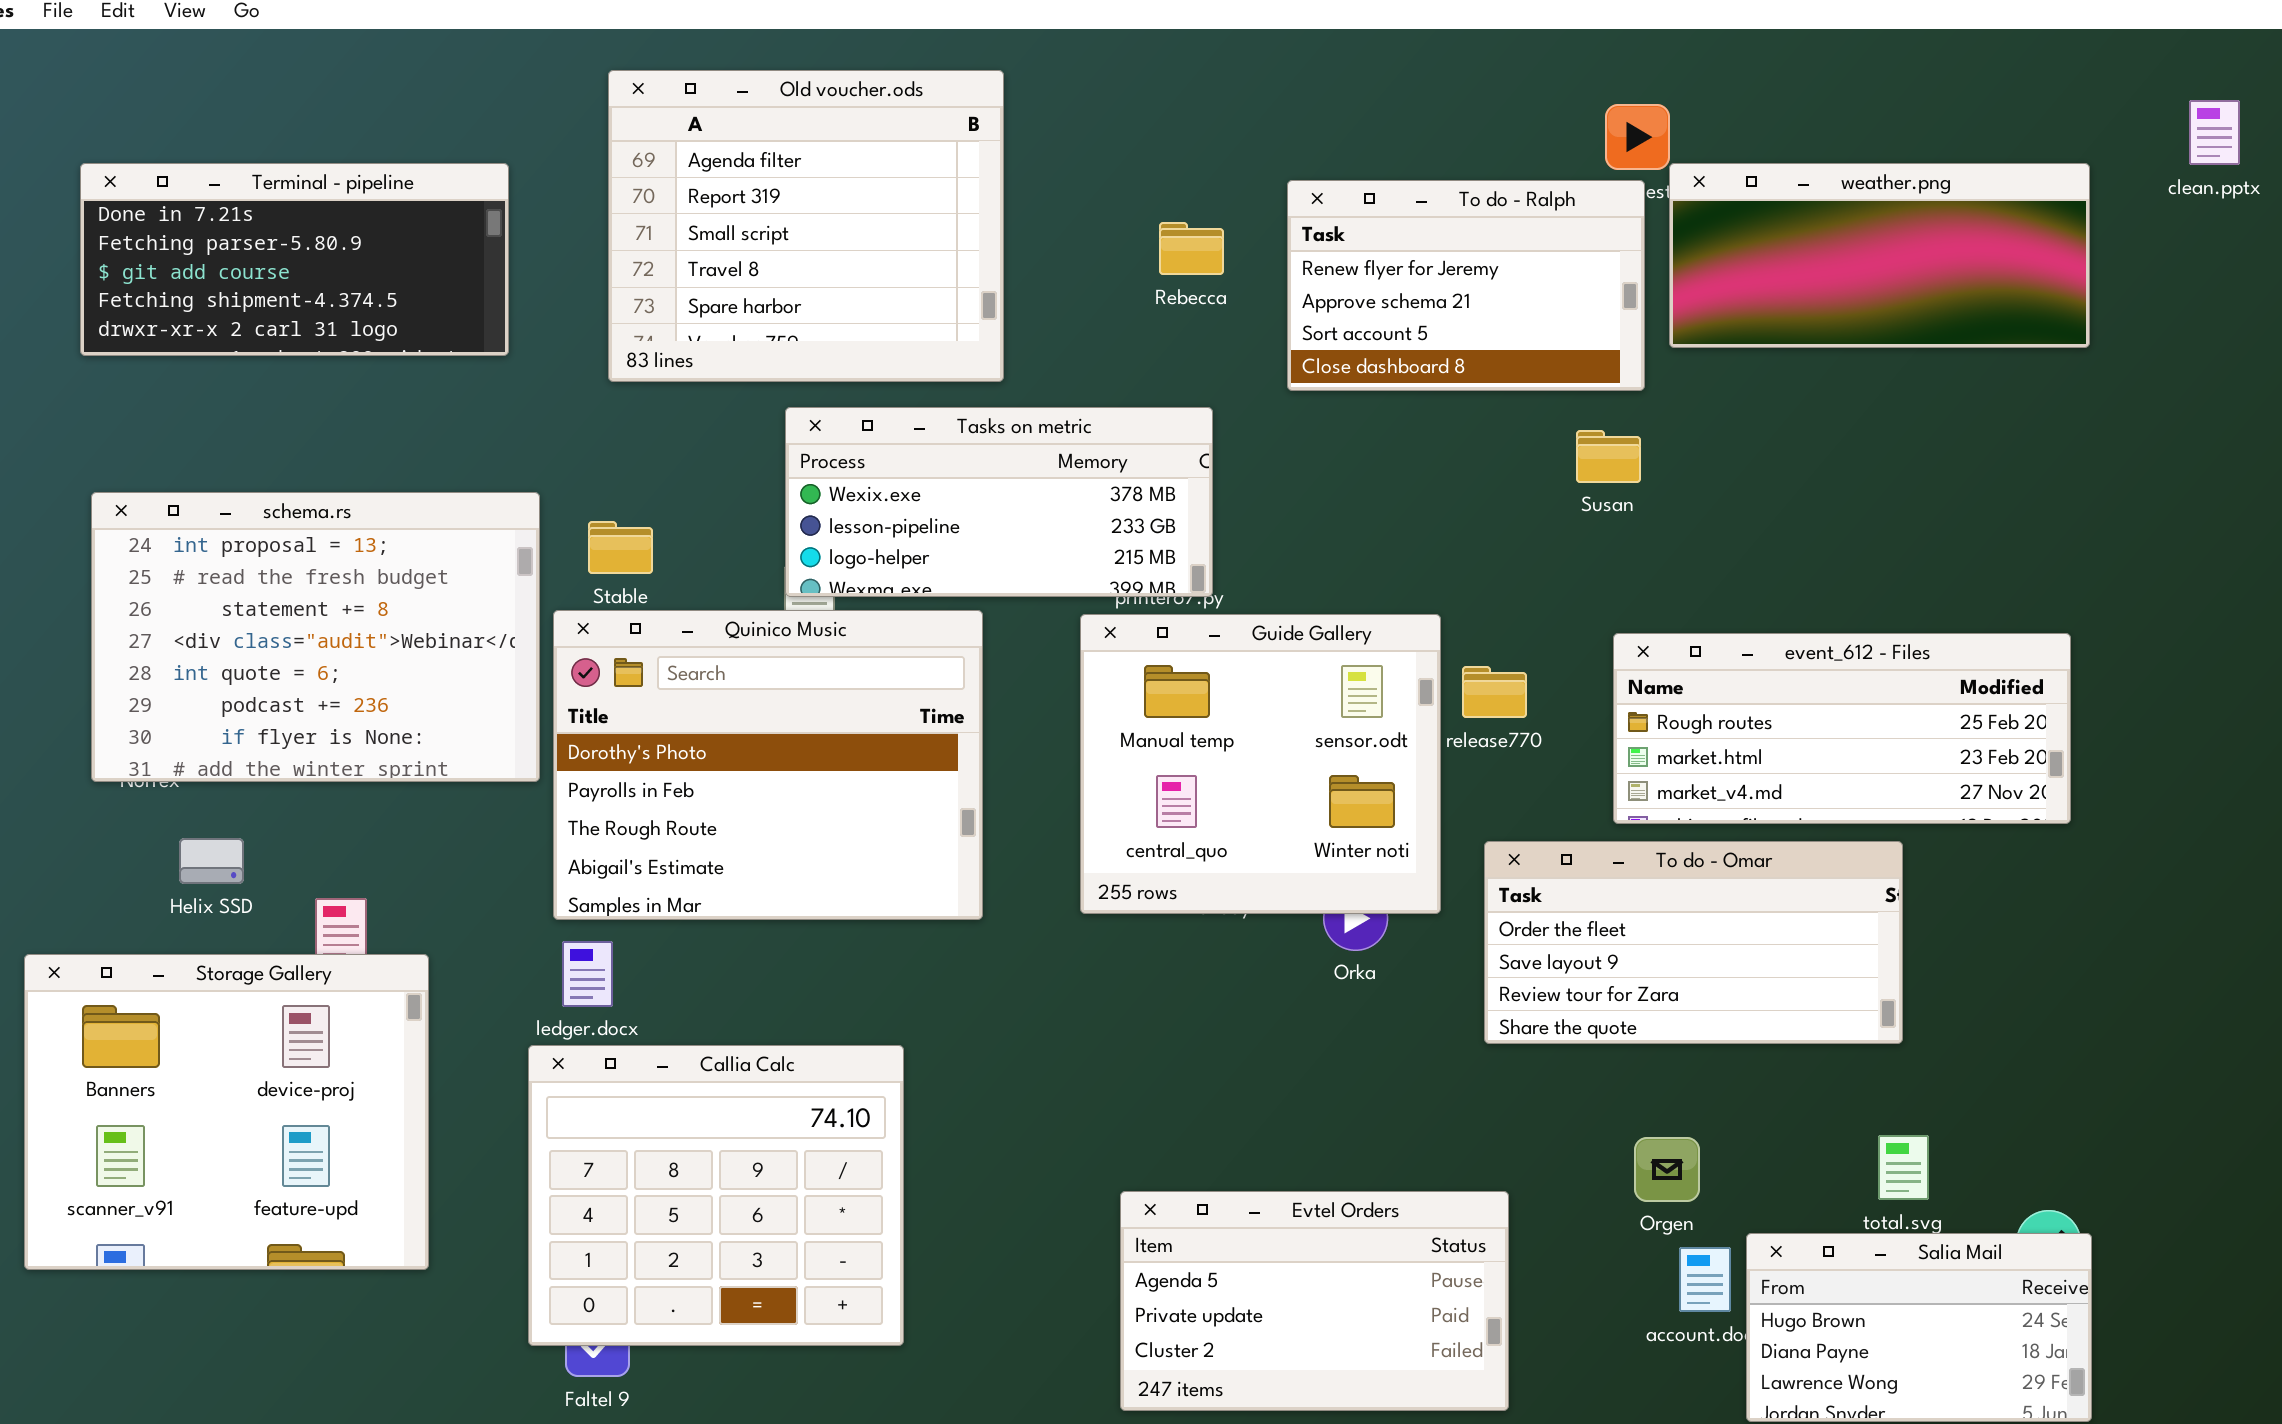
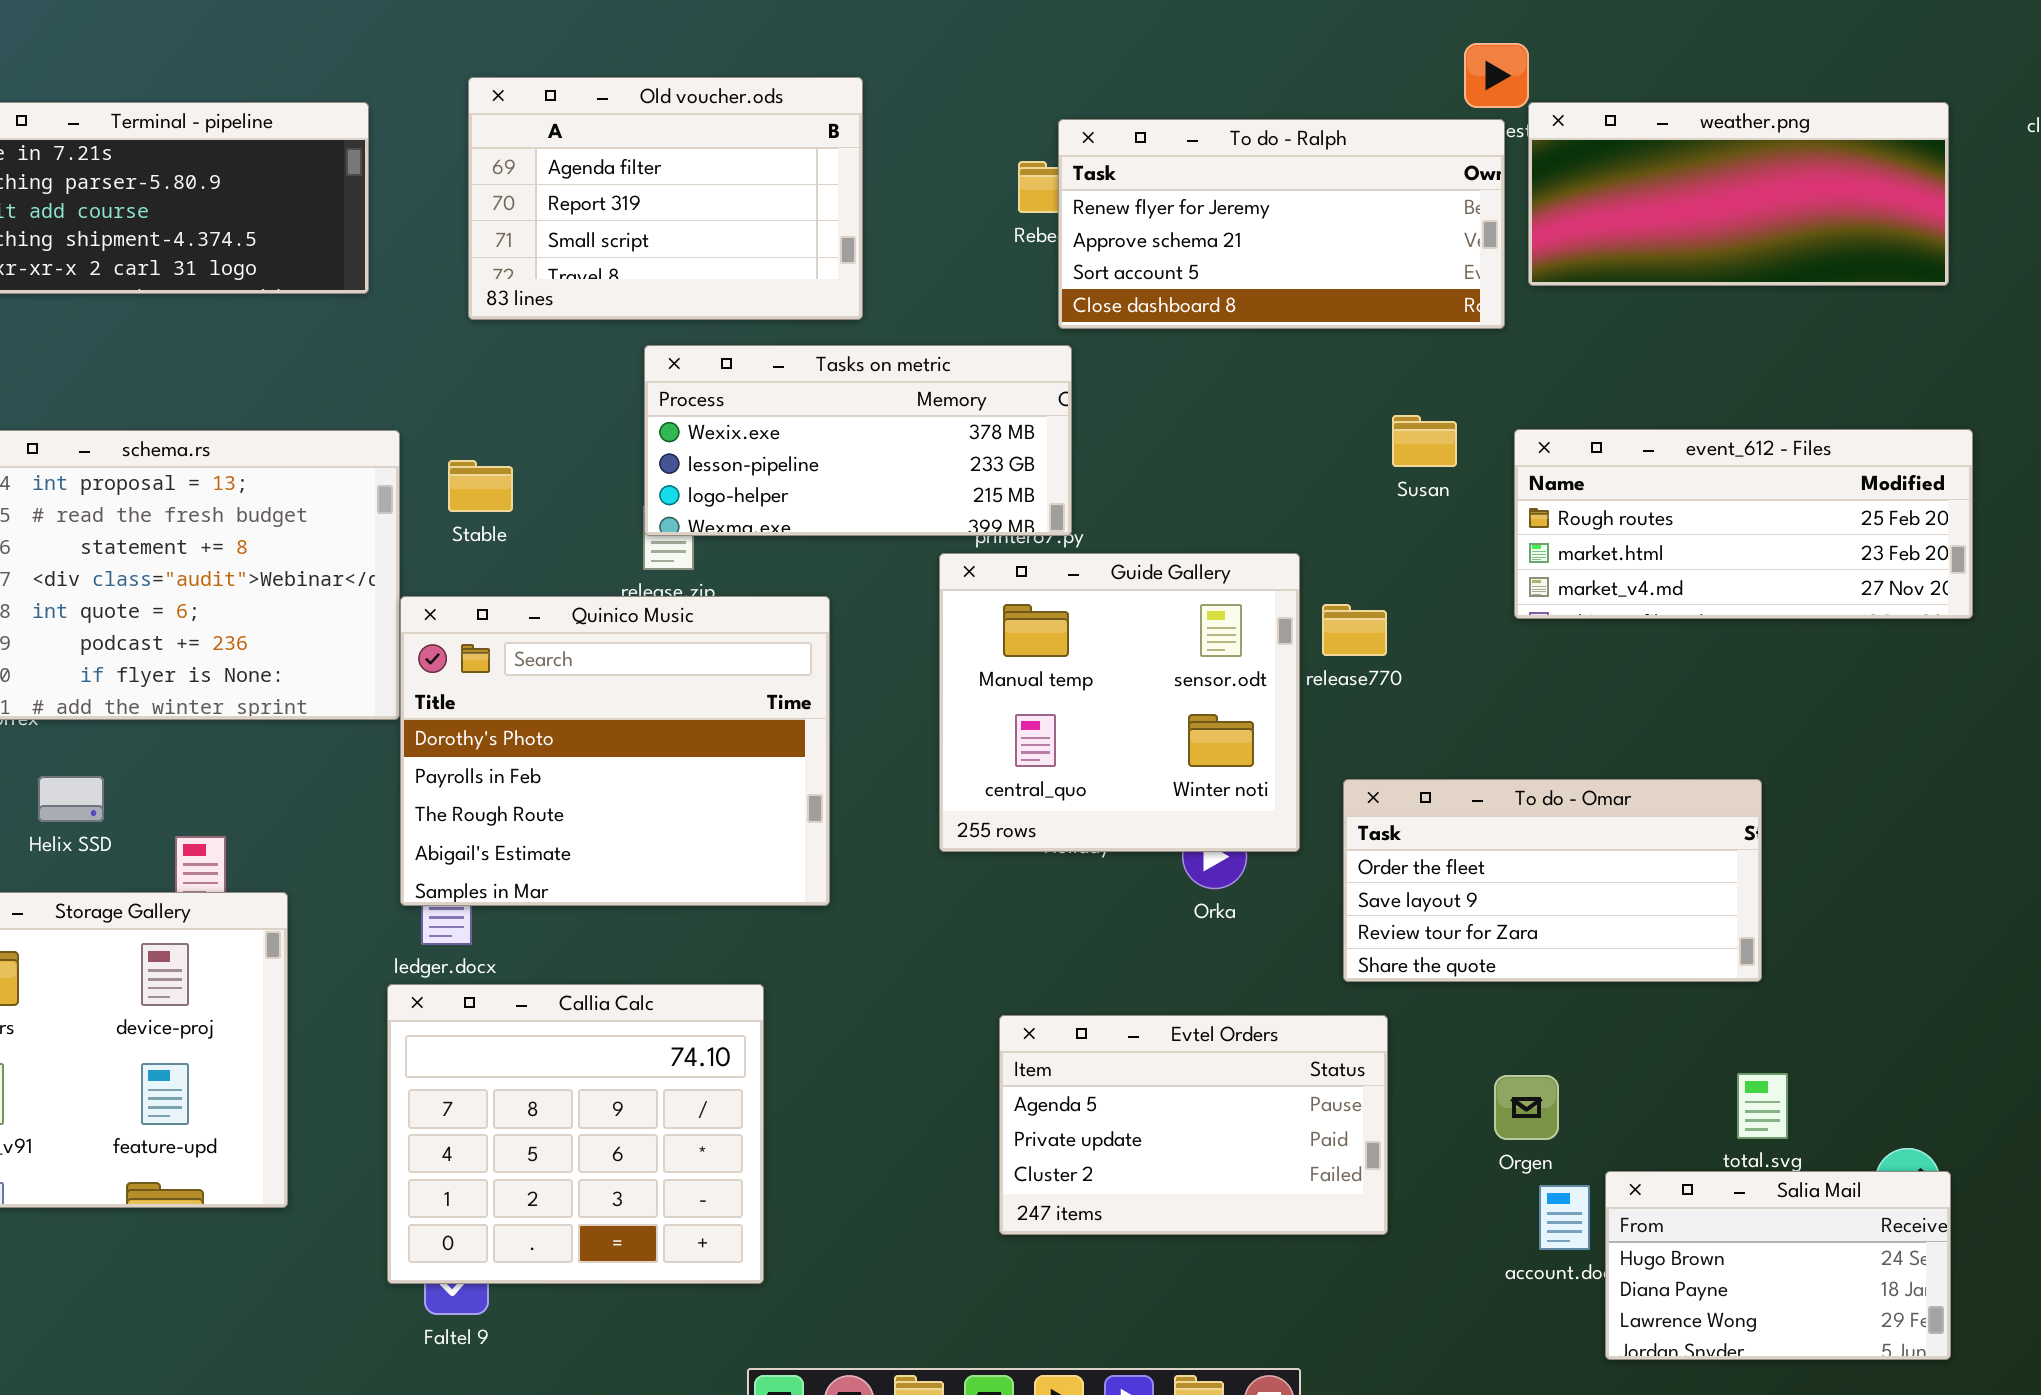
Old voucher.ods: [608,70,1004,382] -> [468,77,863,320], resized
To do - Ralph: [1287,180,1645,391] -> [1058,119,1505,329], resized
Susan: [1576,430,1641,483] -> [1392,415,1457,467], moved
Quinico Music: [553,610,983,920] -> [400,596,830,906], moved
event_612 - Files: [1613,633,2071,824] -> [1514,429,1973,619], moved
Evtel Orders: [1120,1191,1509,1411] -> [999,1015,1388,1235], moved

